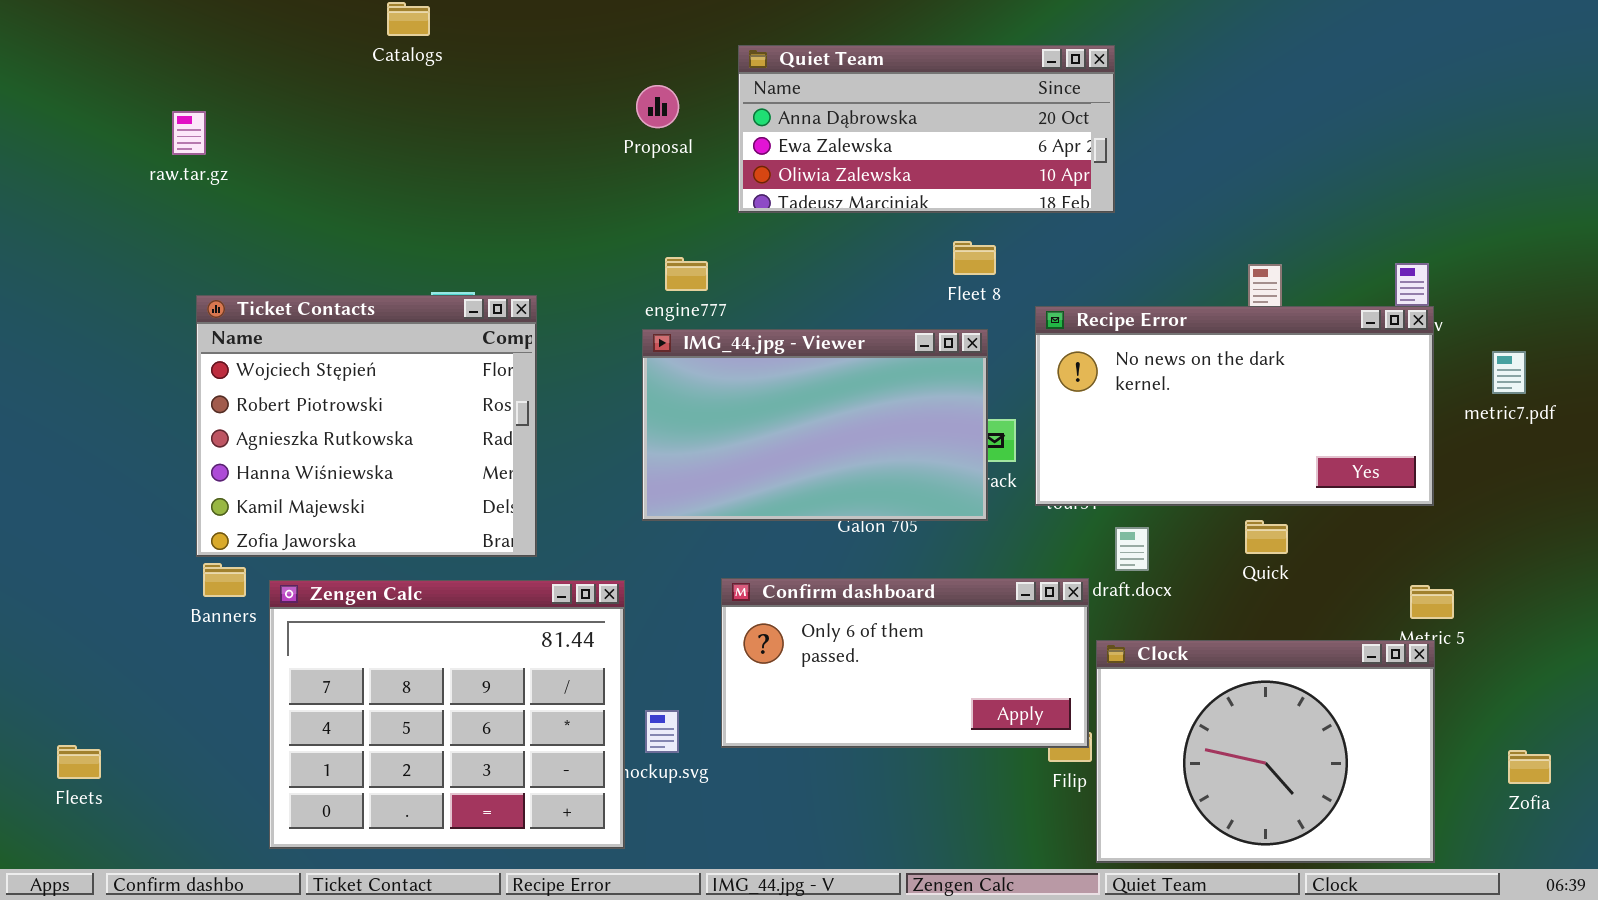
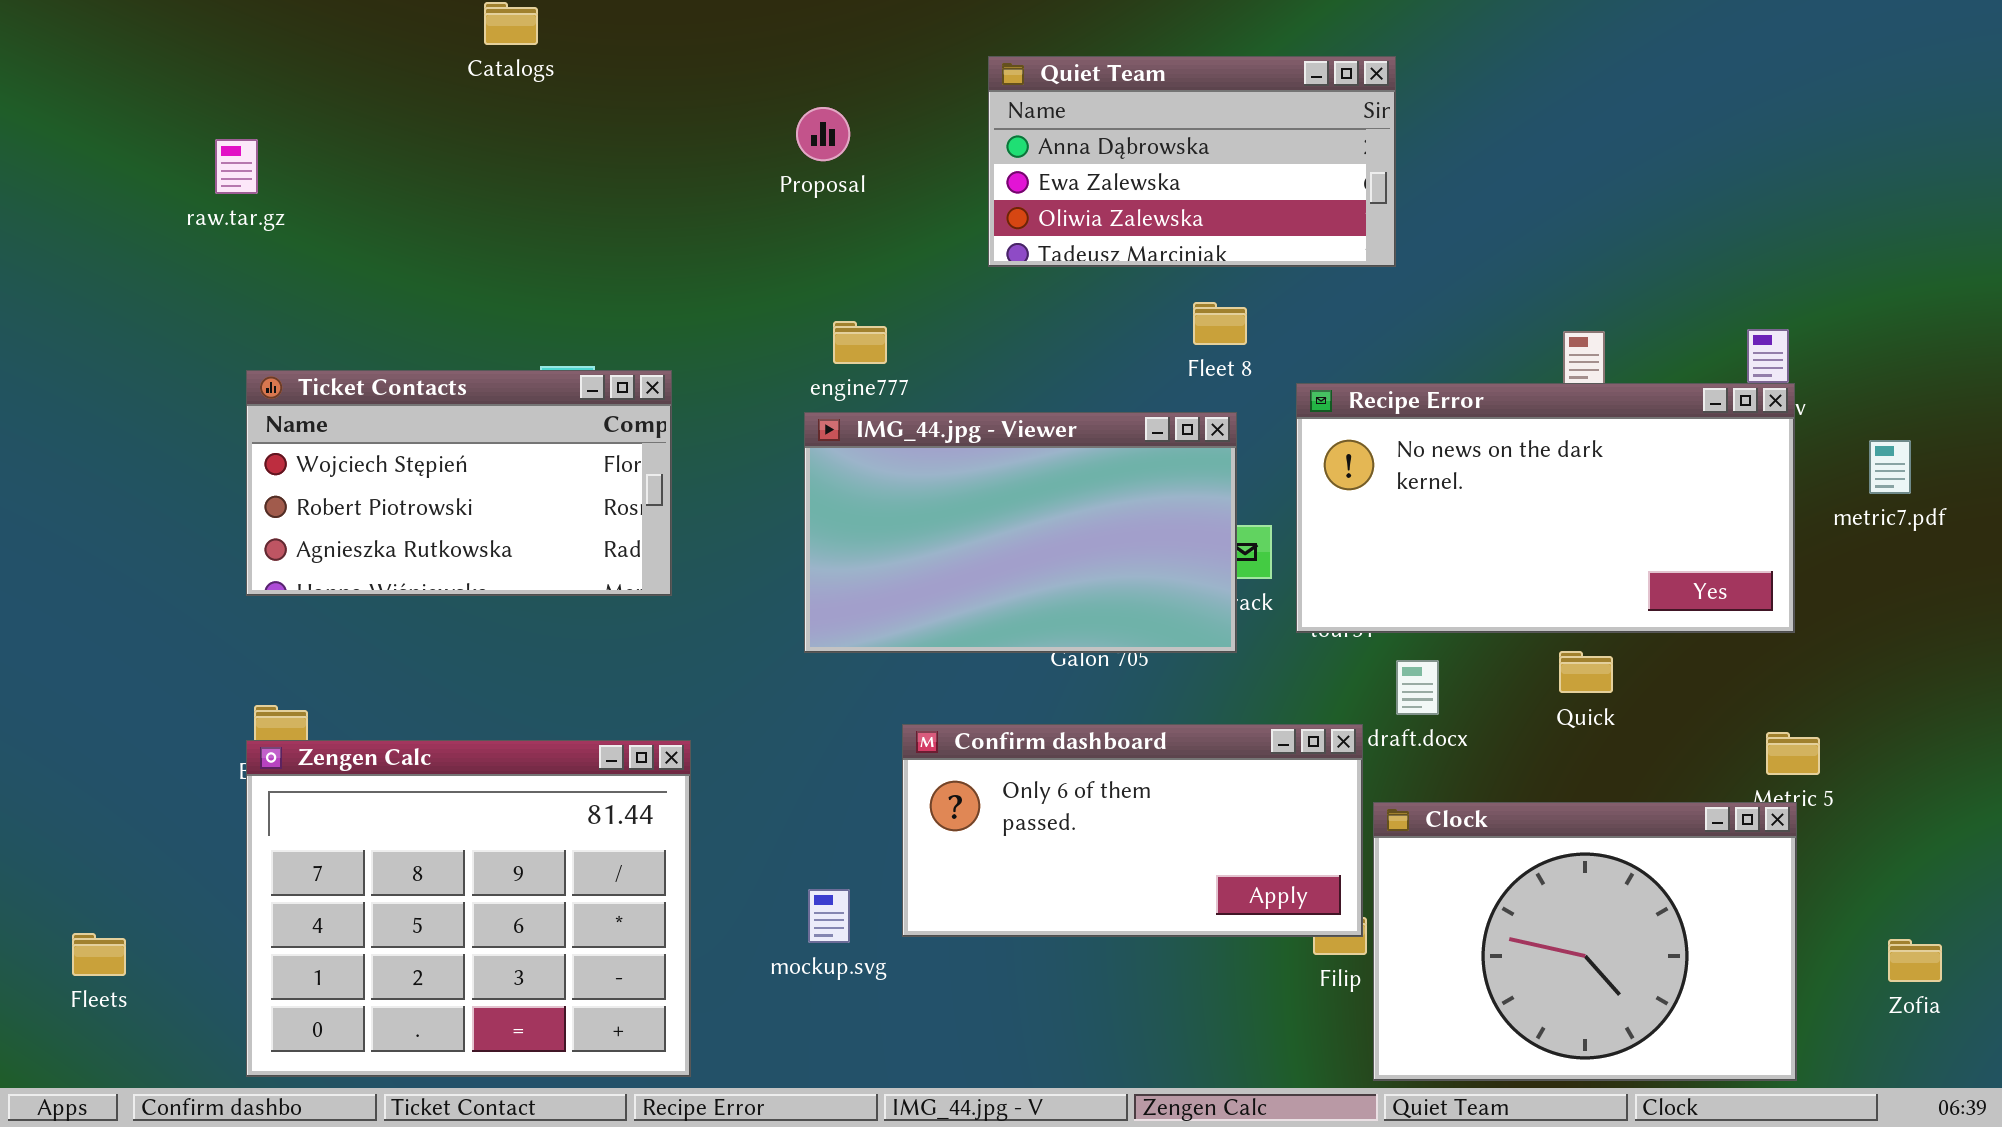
Quiet Team: [738,45,1115,213] -> [988,56,1396,267], resized
Ticket Contacts: [196,295,537,557] -> [246,370,672,596], resized
Zengen Calc: [269,580,625,849] -> [246,740,691,1077], moved

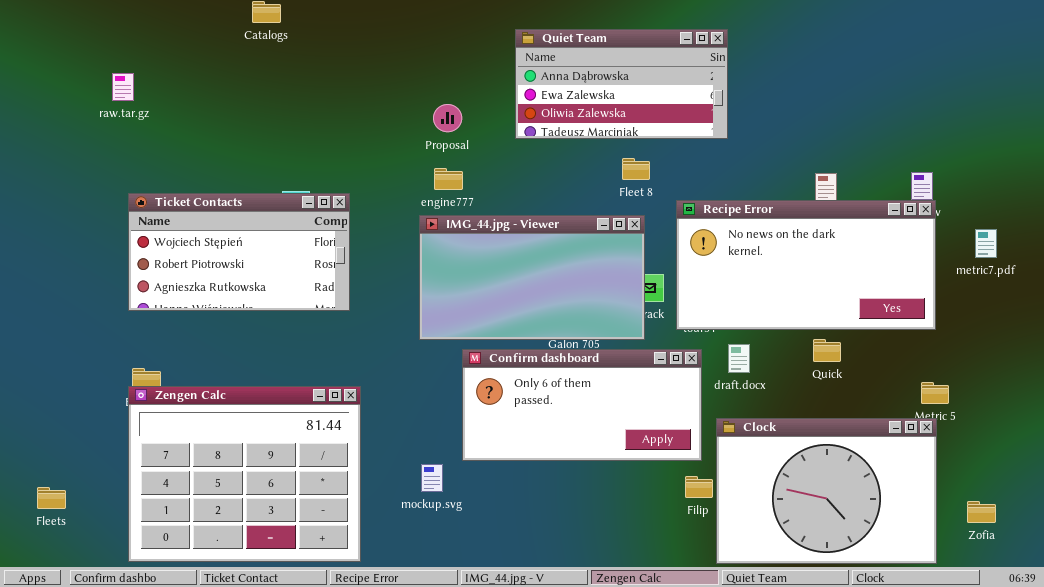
Proposal: [796,107,850,161] -> [433,104,462,132], moved
Confirm dashboard: [902,724,1363,937] -> [462,349,702,461], moved
Zofia: [1888,939,1942,982] -> [967,501,996,523], moved

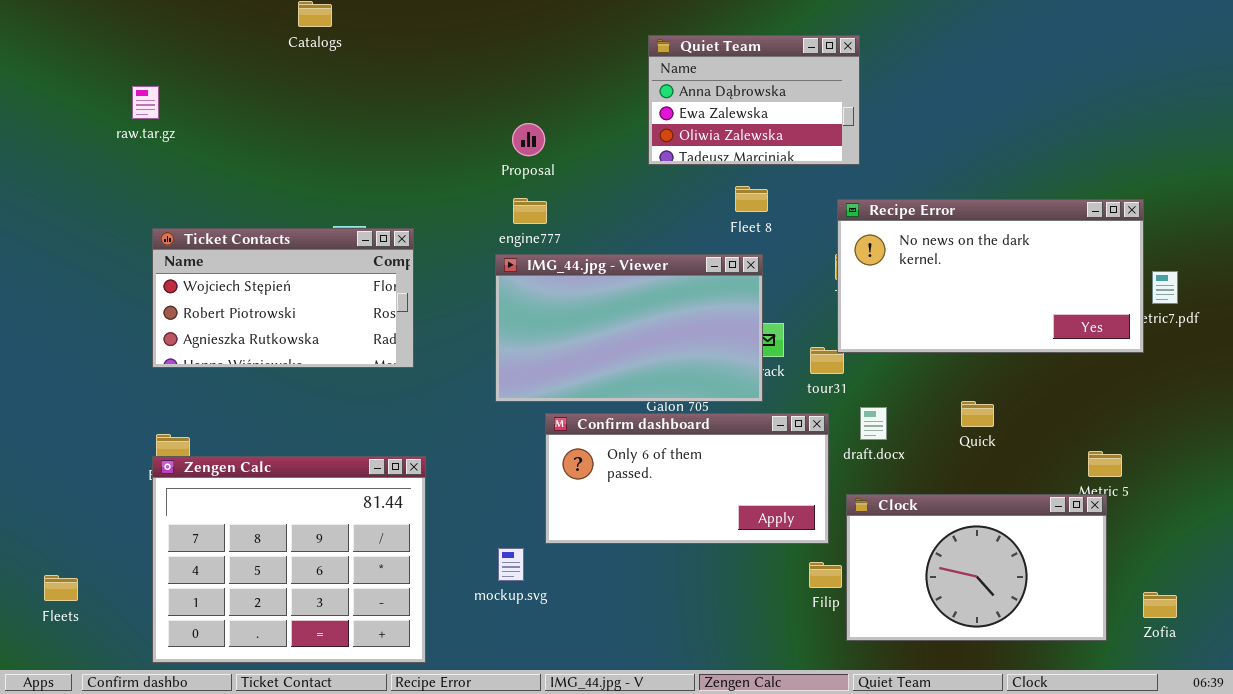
Quiet Team: [515,29,728,139] -> [648,35,860,165], resized
Recipe Error: [676,200,936,330] -> [837,199,1144,353], moved
Clock: [716,418,937,564] -> [846,494,1107,641], resized

